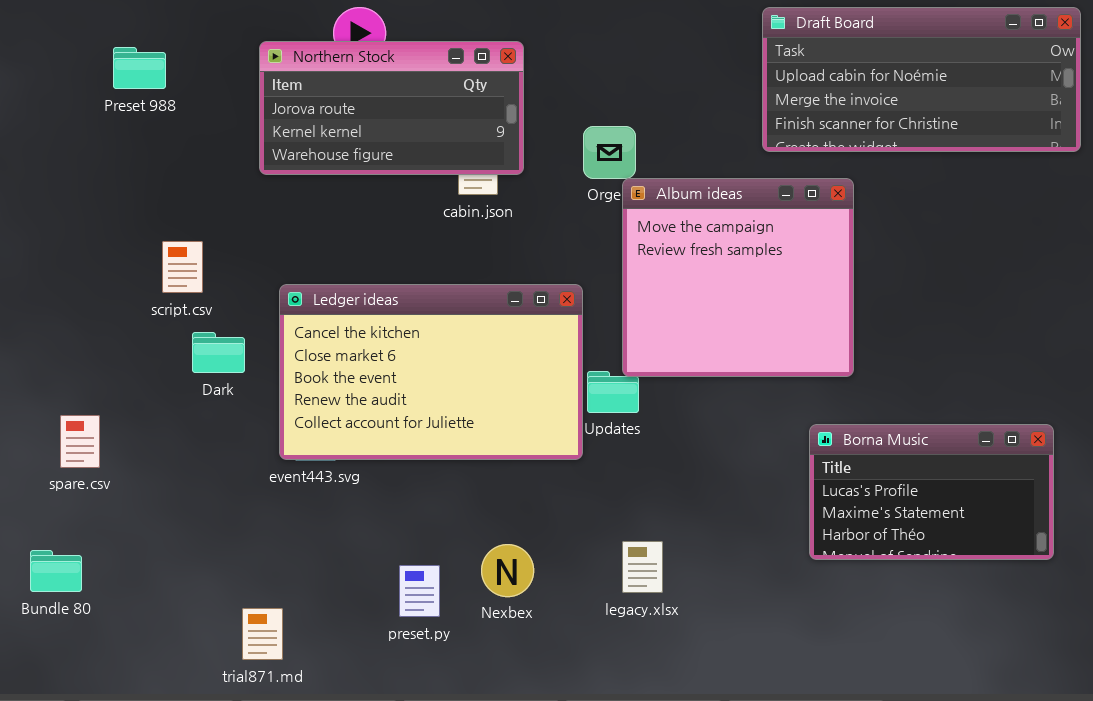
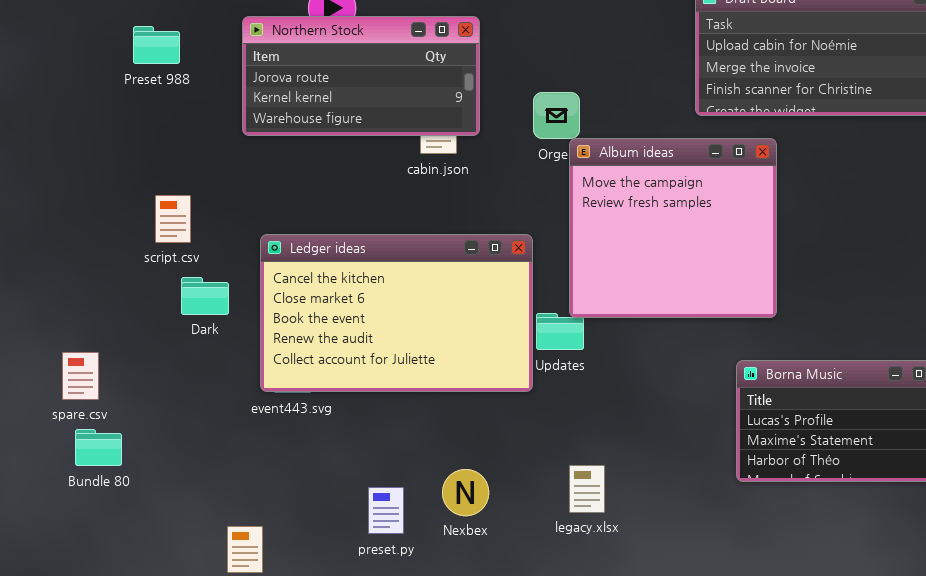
Preset 988: [113,47,166,89] -> [133,26,180,64], moved
Bundle 80: [30,550,82,592] -> [75,429,122,466], moved

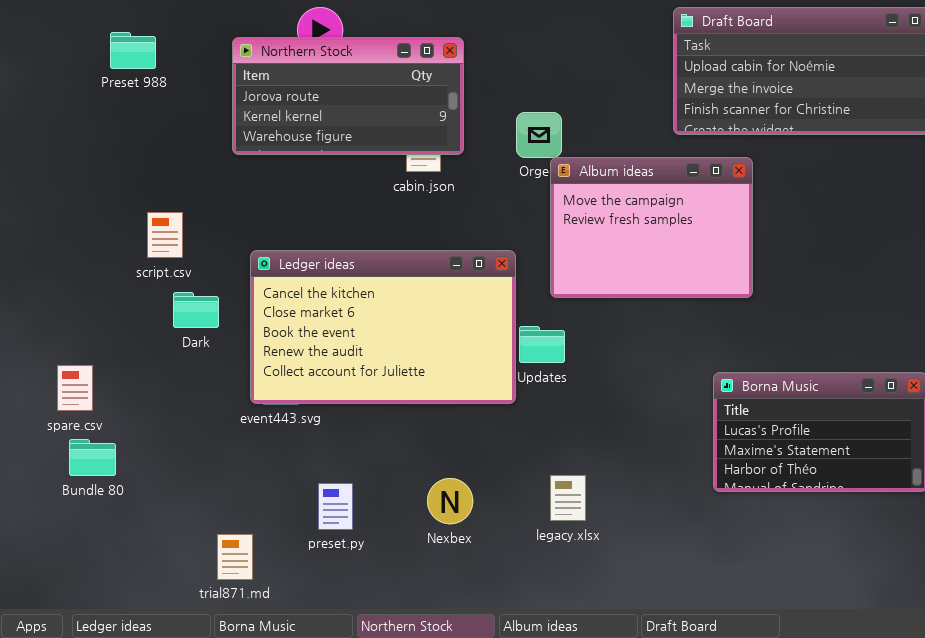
Preset 988: [133,26,180,64] -> [110,32,156,69], moved
Album ideas: [569,138,777,318] -> [550,157,753,298], resized
preset.py: [368,487,404,534] -> [318,483,353,530], moved

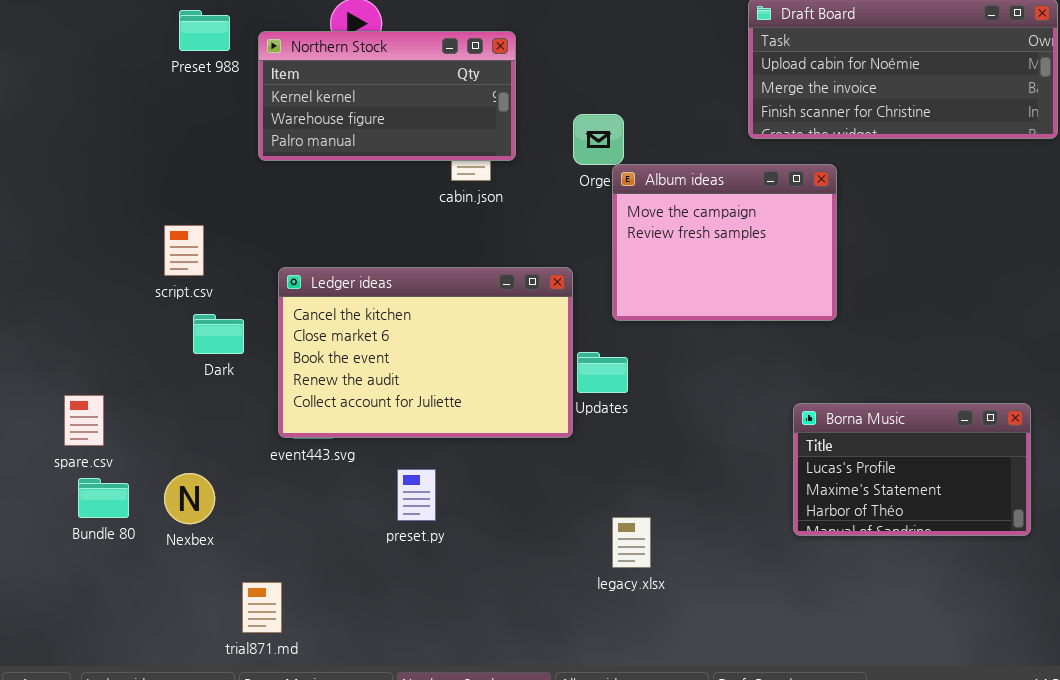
Preset 988: [110,32,156,69] -> [179,10,230,51], moved
Northern Stock: [232,37,464,155] -> [258,31,516,161], scrolled down 1 row
Nexbex: [427,478,473,524] -> [164,473,215,524], moved
preset.py: [318,483,353,530] -> [397,469,436,521], moved

